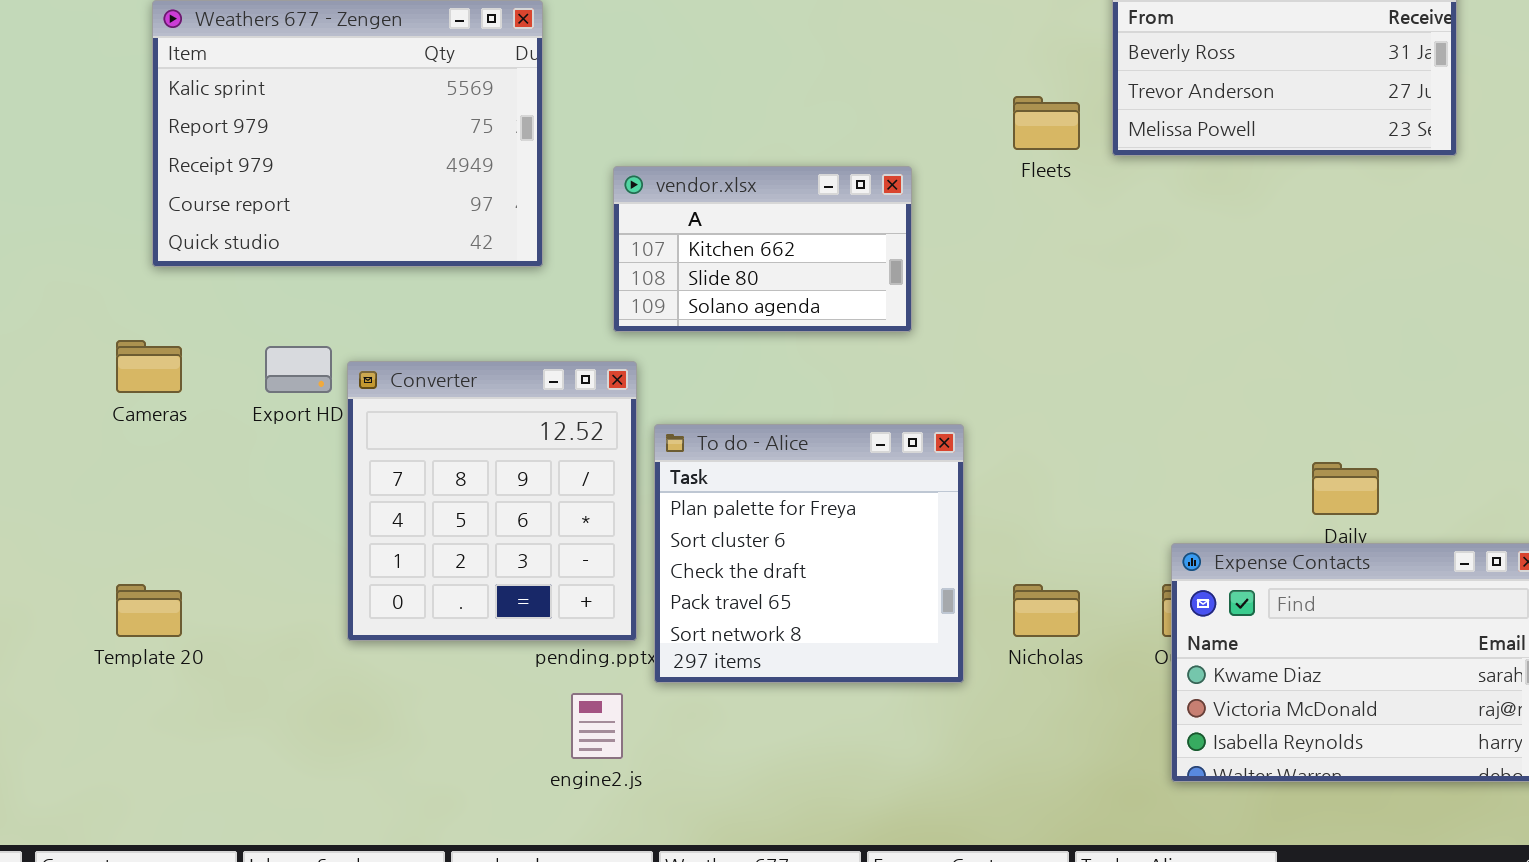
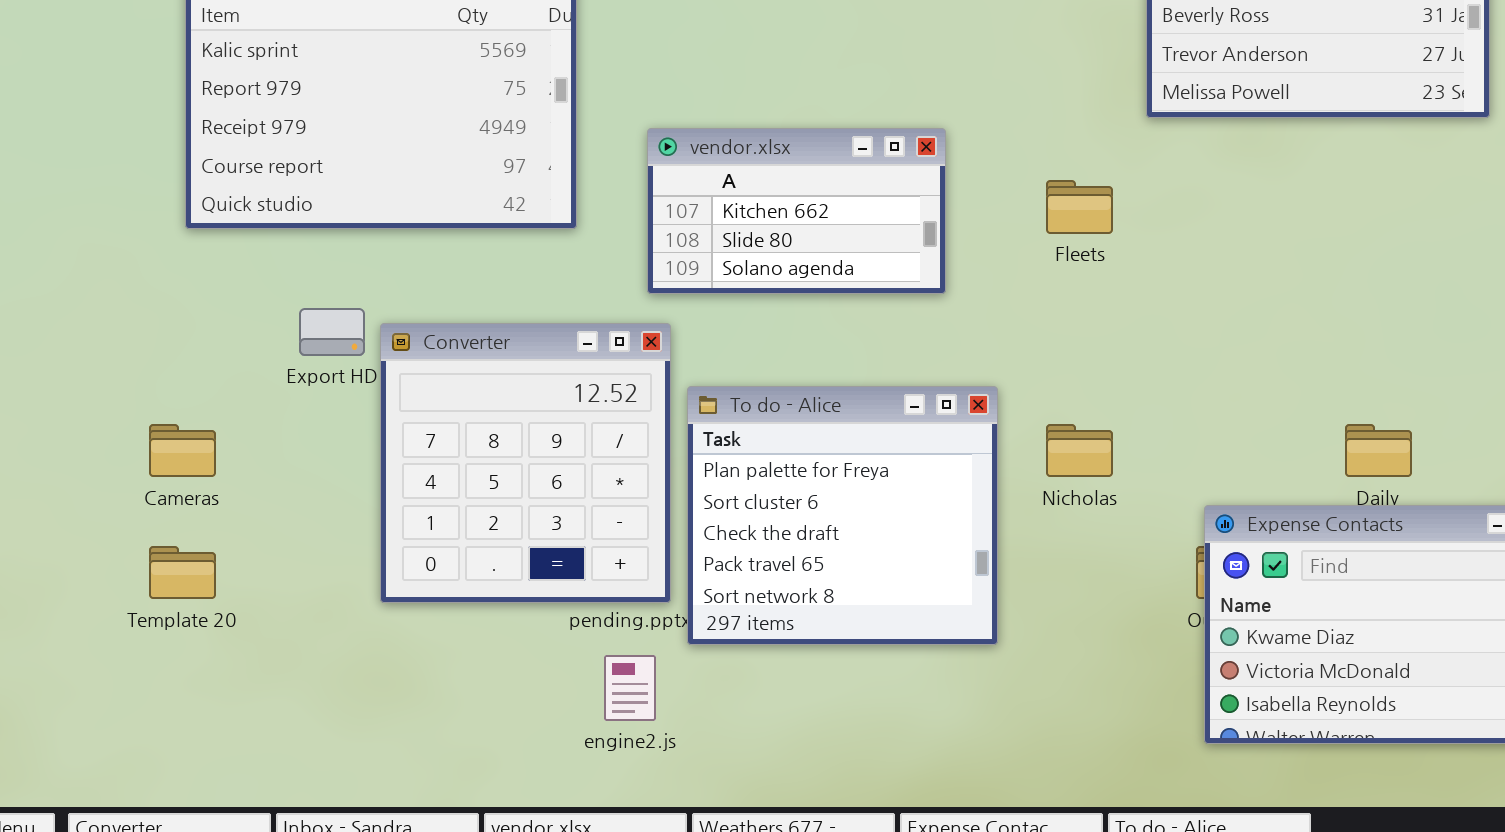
Fleets: [1013,96,1080,150] -> [1046,180,1113,234], moved
Cameras: [116,340,182,393] -> [149,424,216,477], moved
Nicholas: [1013,584,1080,637] -> [1046,424,1113,477], moved

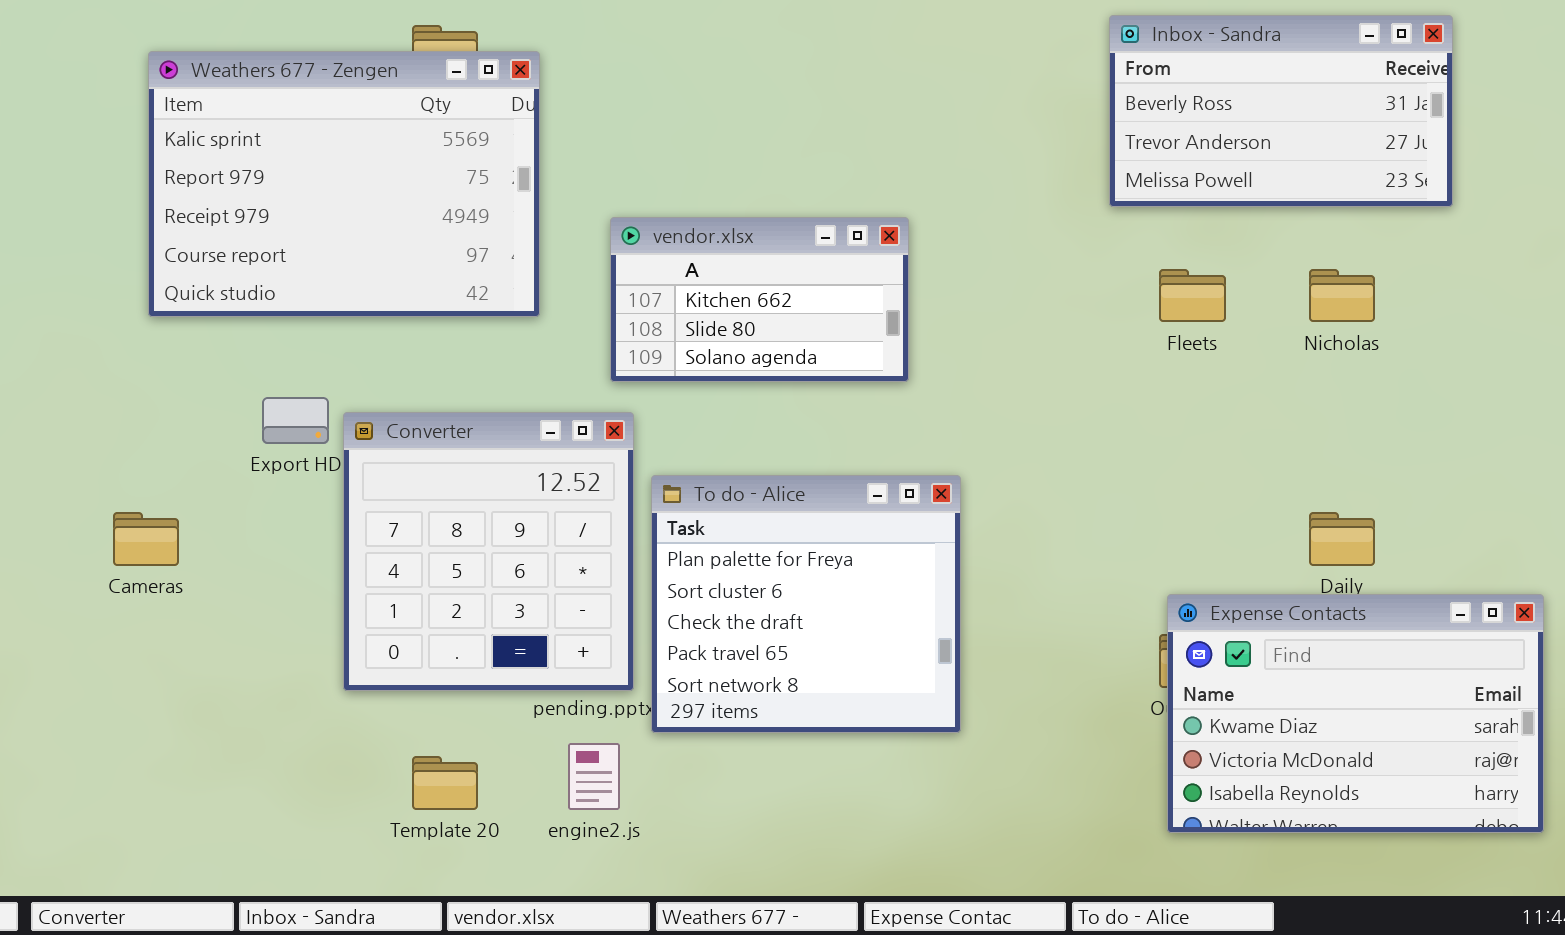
Fleets: [1046,180,1113,234] -> [1159,269,1226,322], moved
Nicholas: [1046,424,1113,477] -> [1309,269,1375,322], moved
Template 20: [149,546,216,599] -> [412,756,478,810], moved

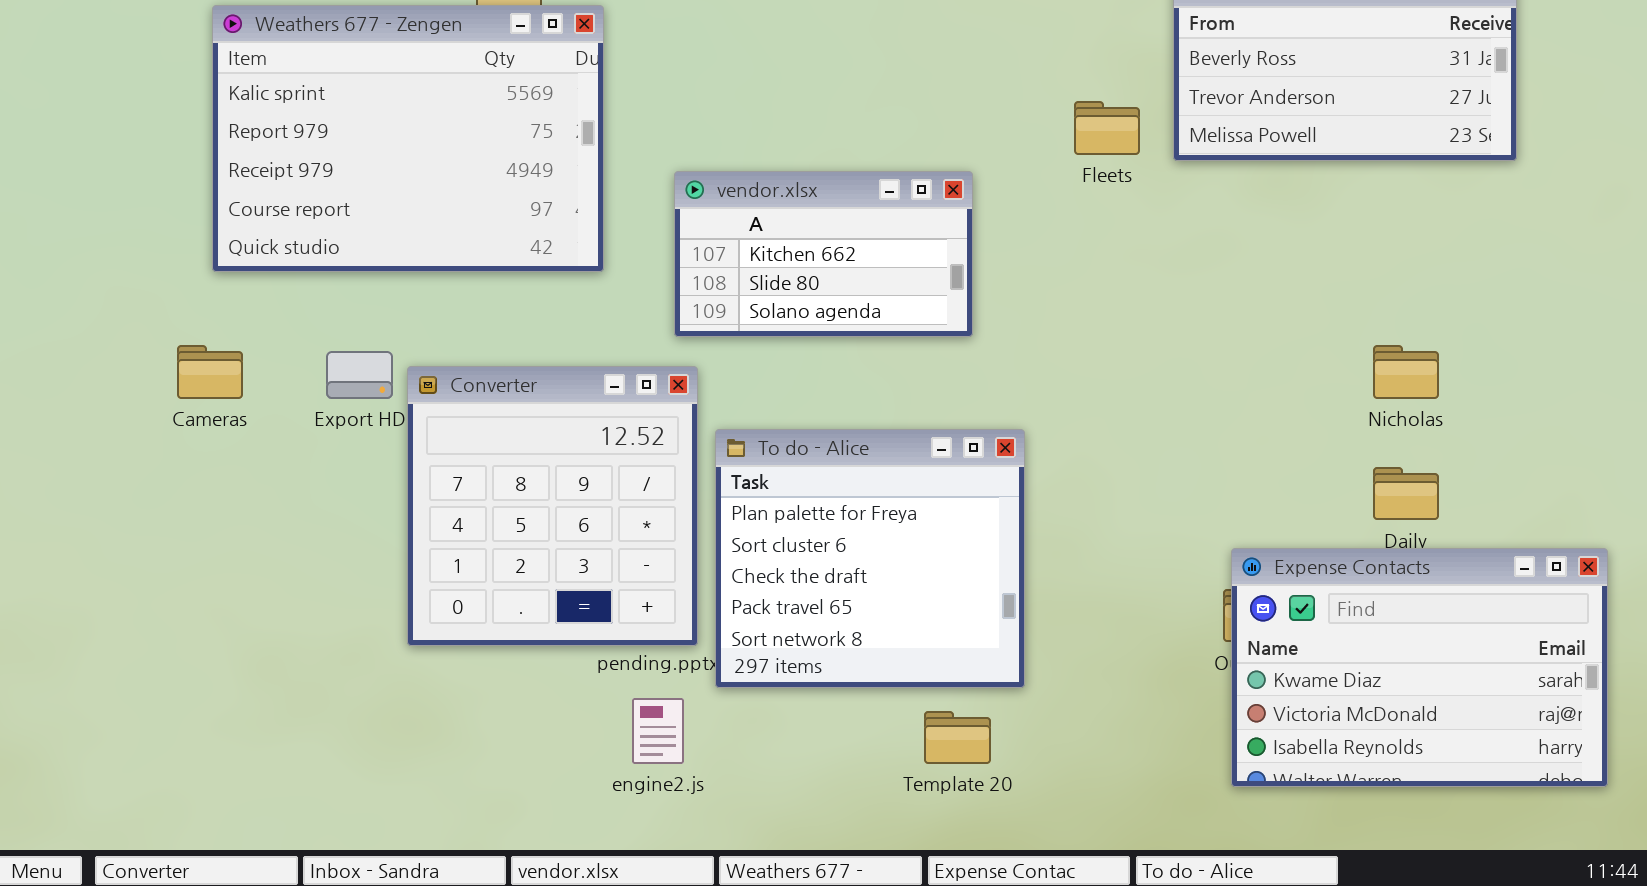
Fleets: [1159,269,1226,322] -> [1074,101,1140,155], moved
Nicholas: [1309,269,1375,322] -> [1373,345,1439,399], moved
Cameras: [113,512,179,566] -> [177,345,243,399], moved
Template 20: [412,756,478,810] -> [924,711,991,764], moved

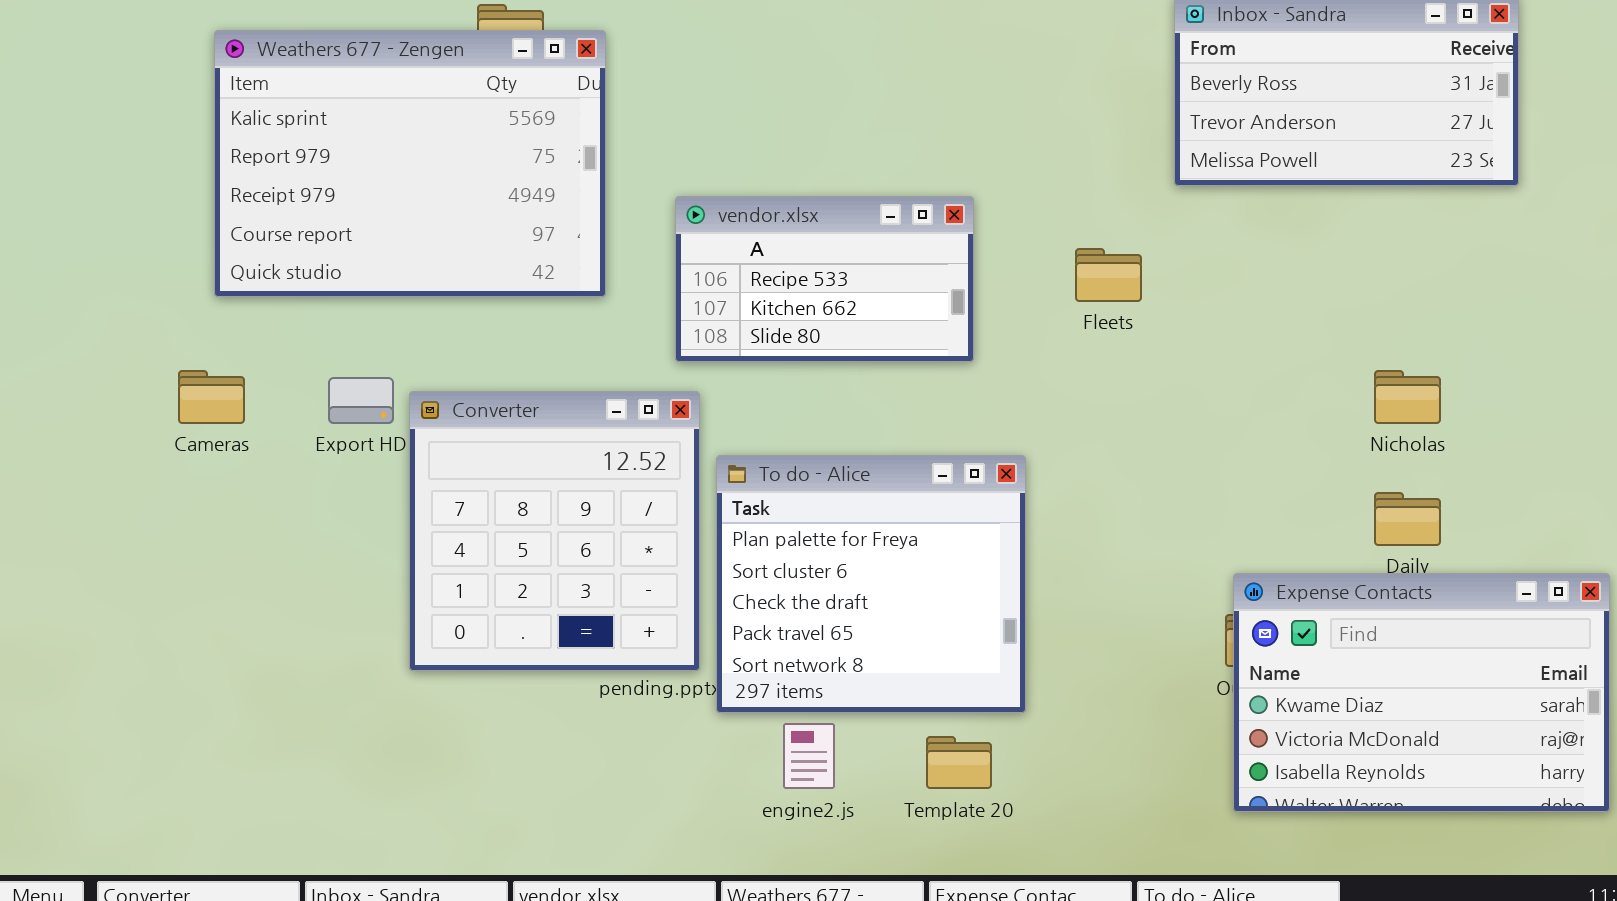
Fleets: [1074,101,1140,155] -> [1075,248,1142,302], moved
vendor.xlsx: [674,171,973,337] -> [675,196,974,362], scrolled up 1 row
engine2.js: [632,698,684,764] -> [783,723,835,789], moved

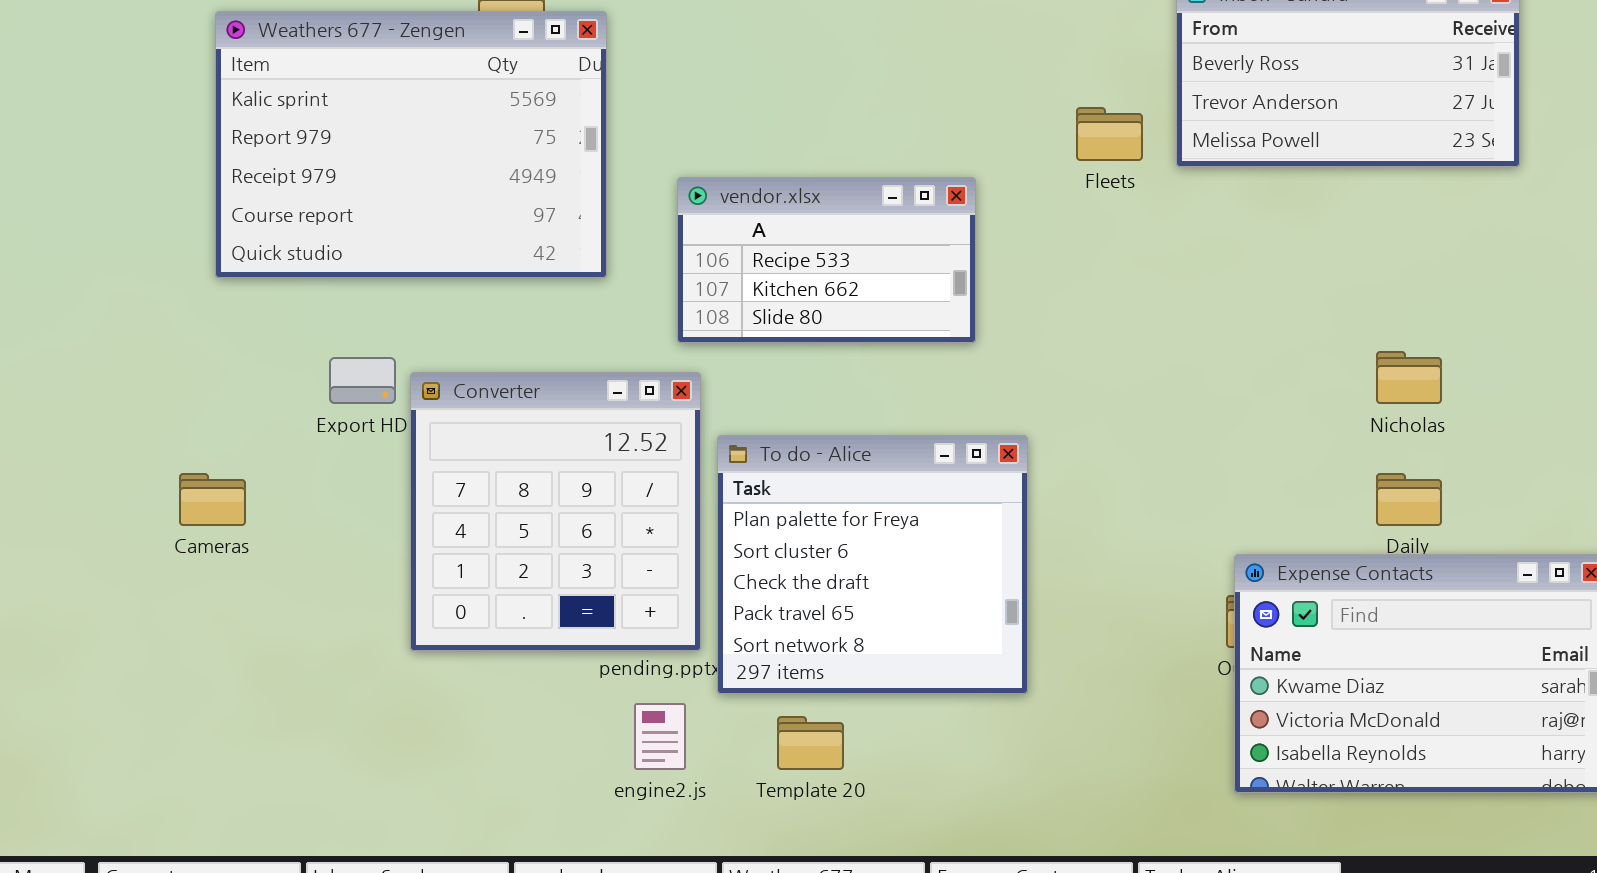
Fleets: [1075,248,1142,302] -> [1076,107,1143,161], moved
Cameras: [178,370,245,424] -> [179,473,246,526], moved
engine2.js: [783,723,835,789] -> [634,703,686,770], moved
Template 20: [926,736,992,789] -> [777,716,844,770], moved

